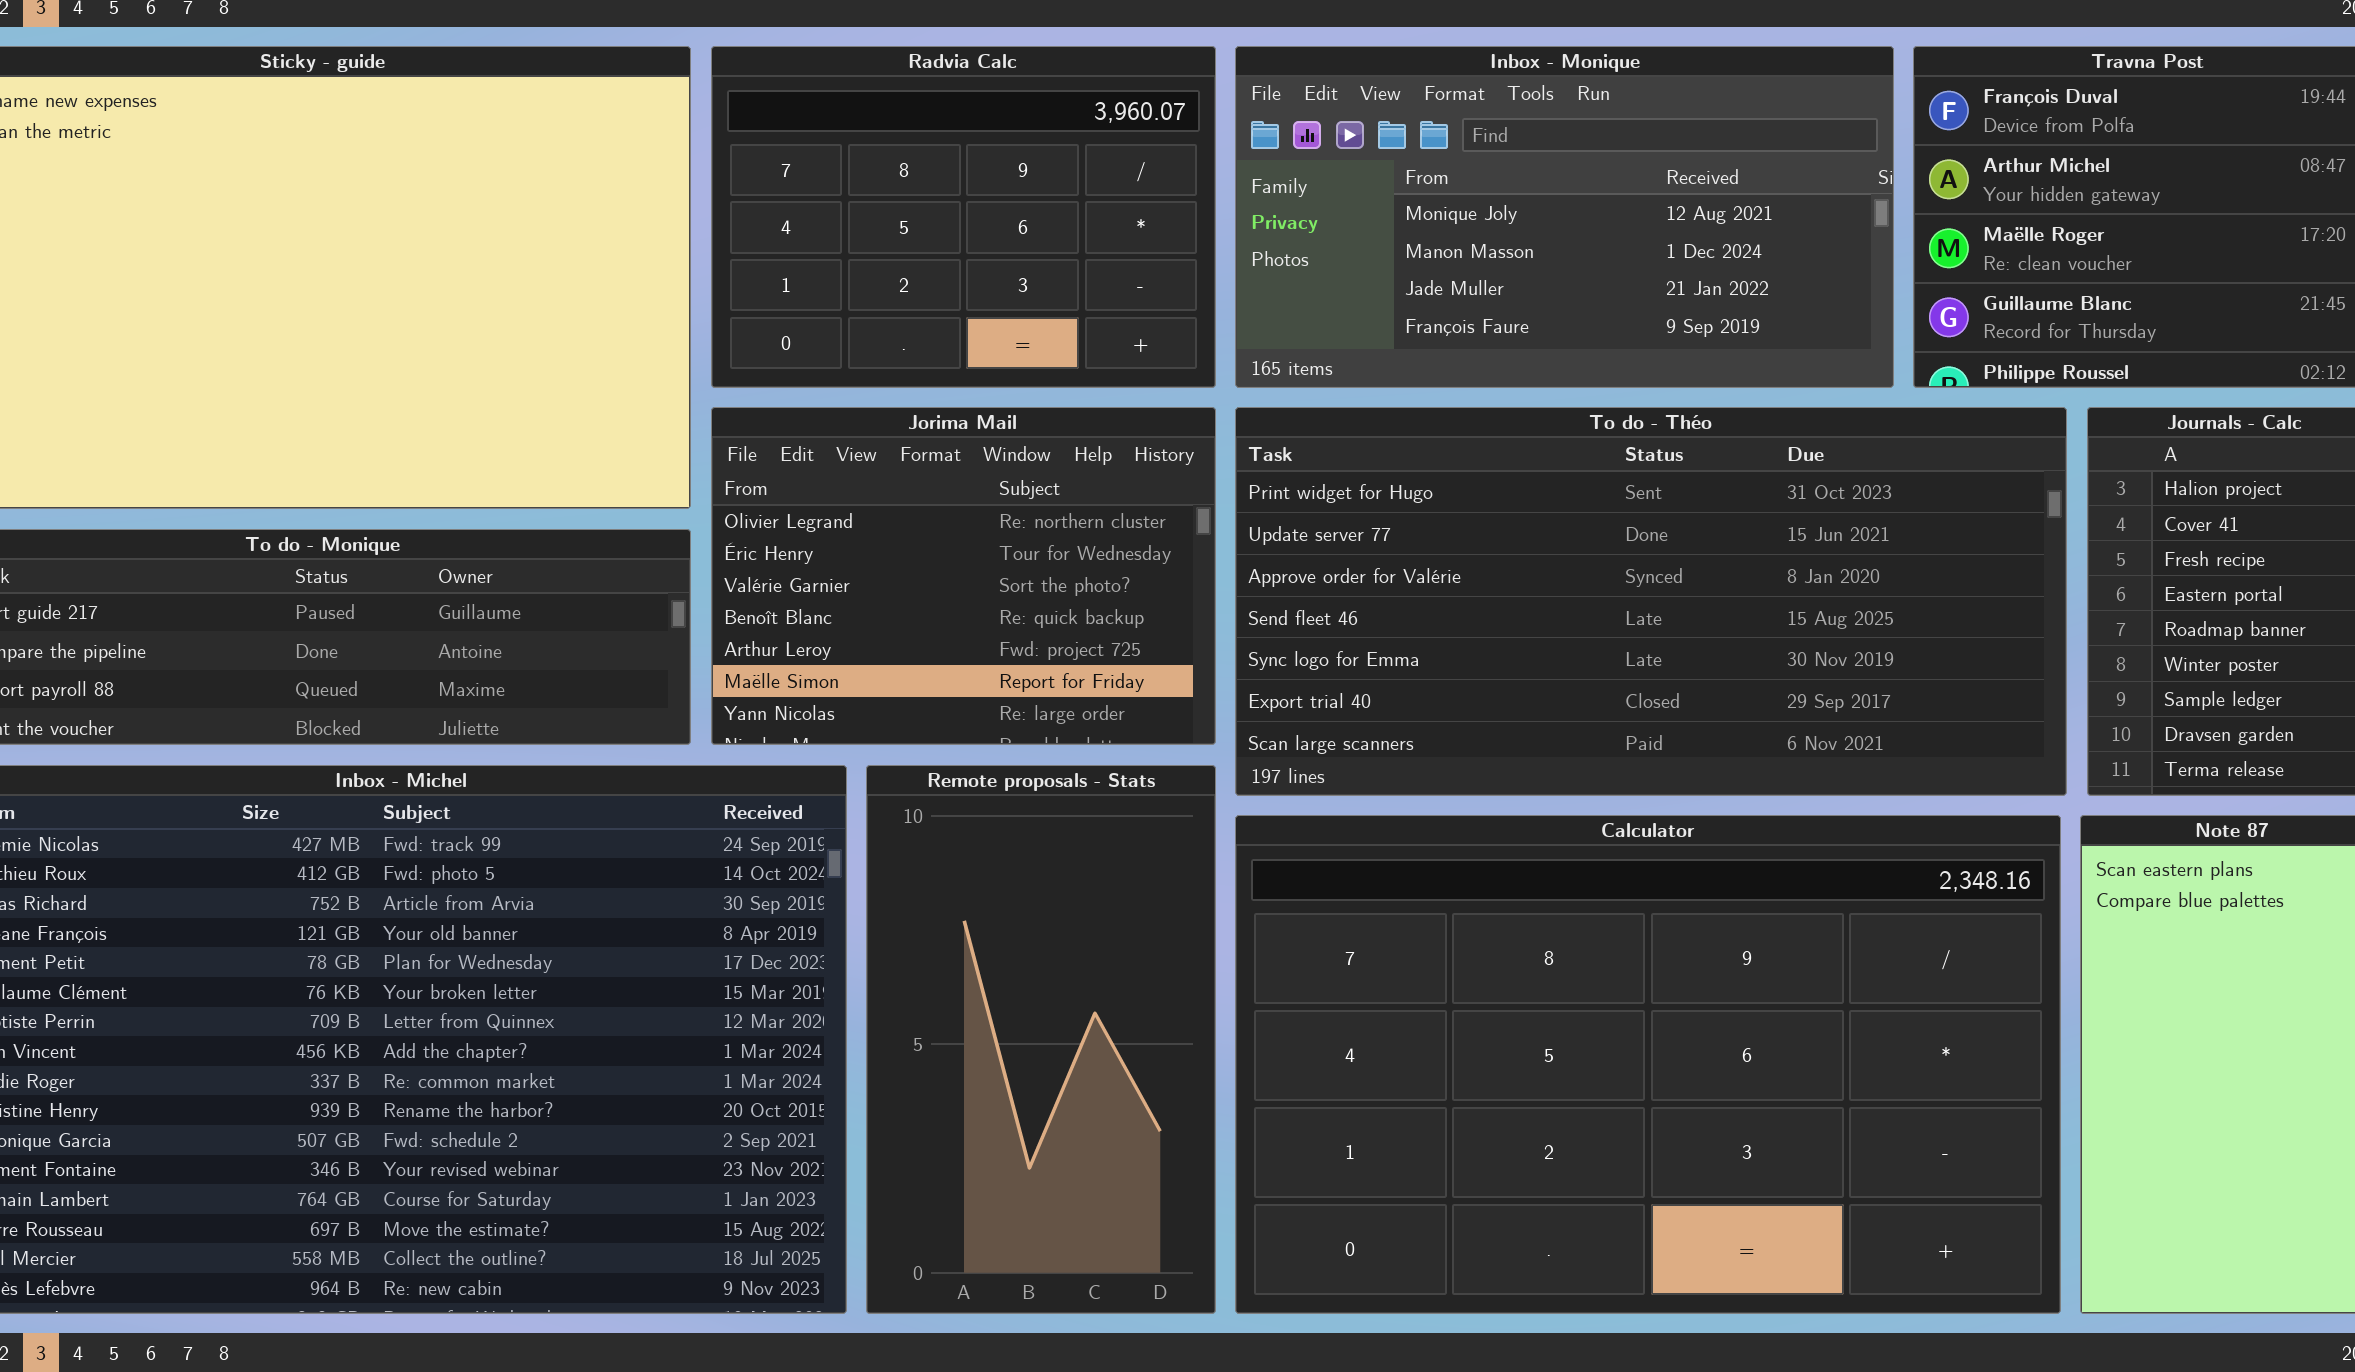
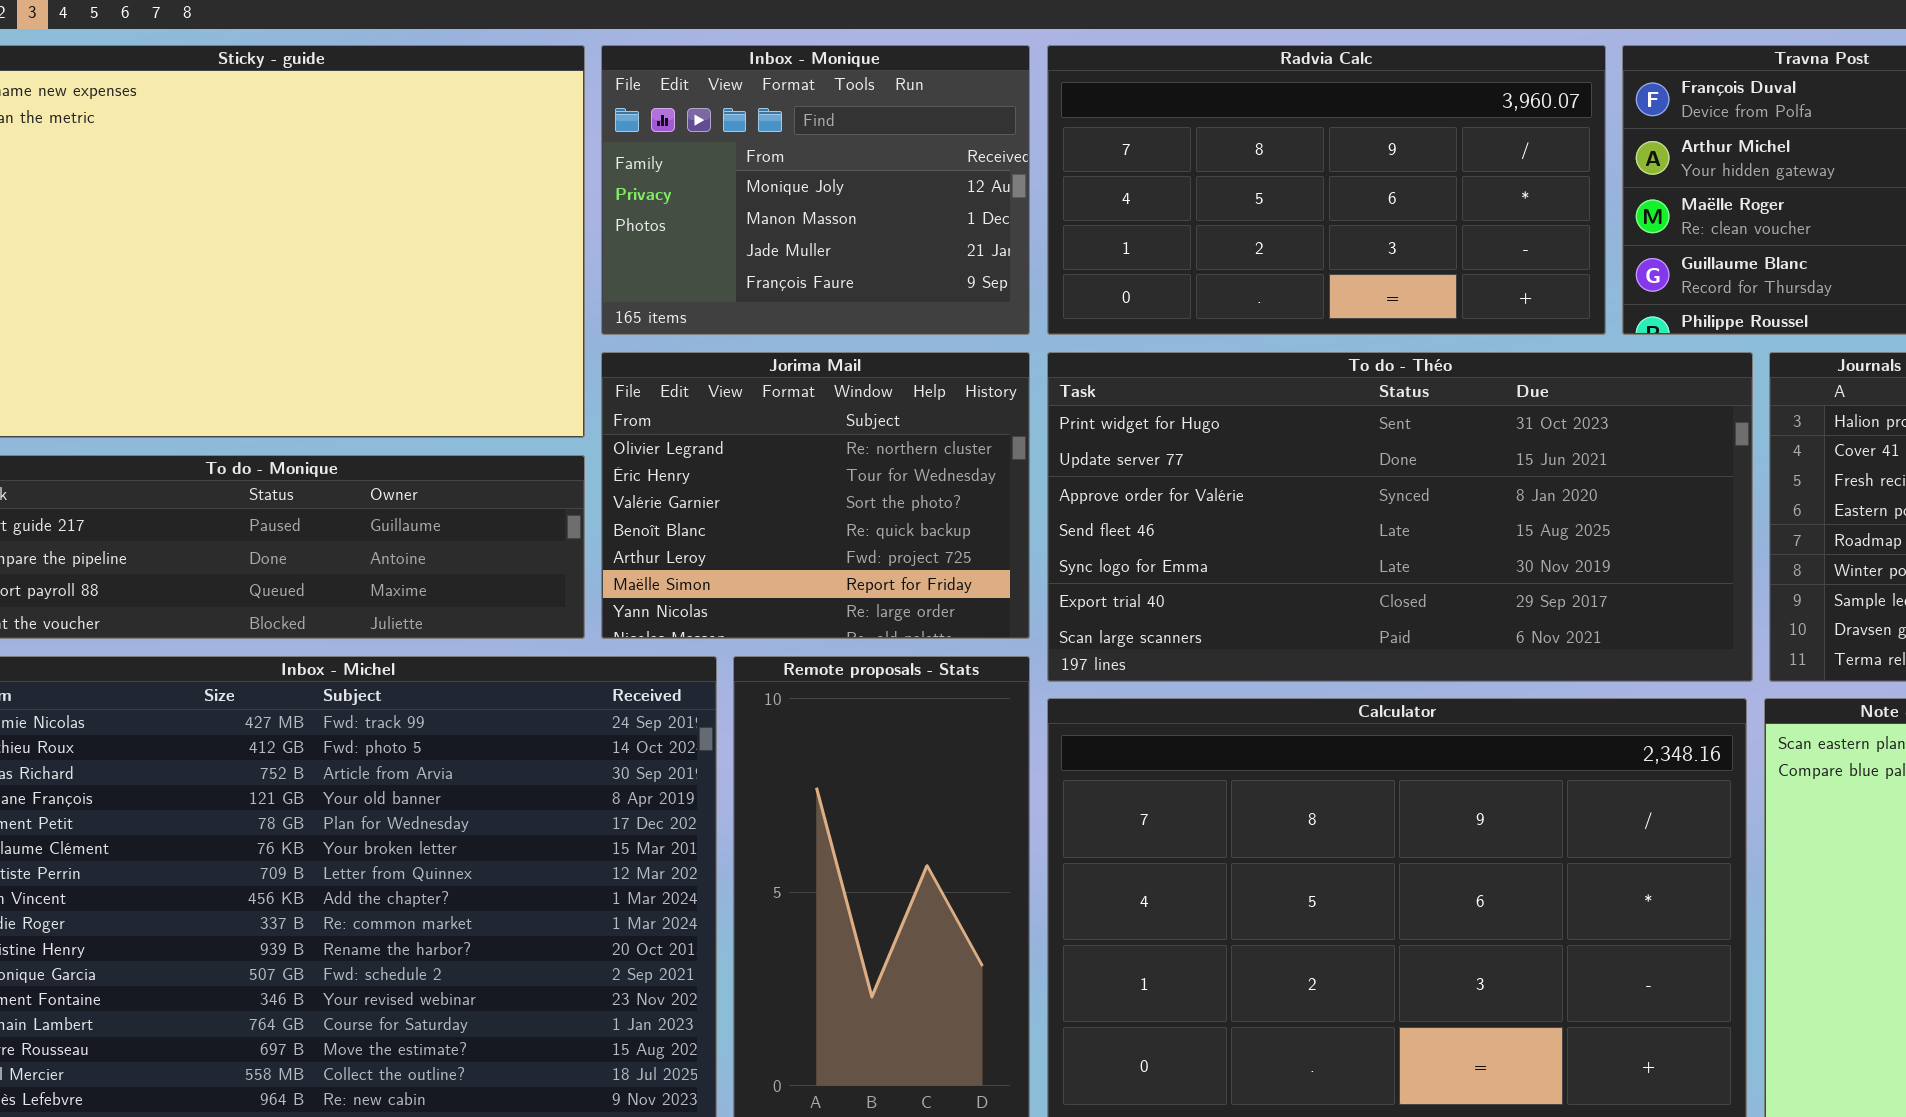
Radvia Calc: [711,46,1216,388] -> [1047,45,1606,335], moved, resized
Inbox - Monique: [1235,46,1894,388] -> [601,45,1030,335], moved, resized

